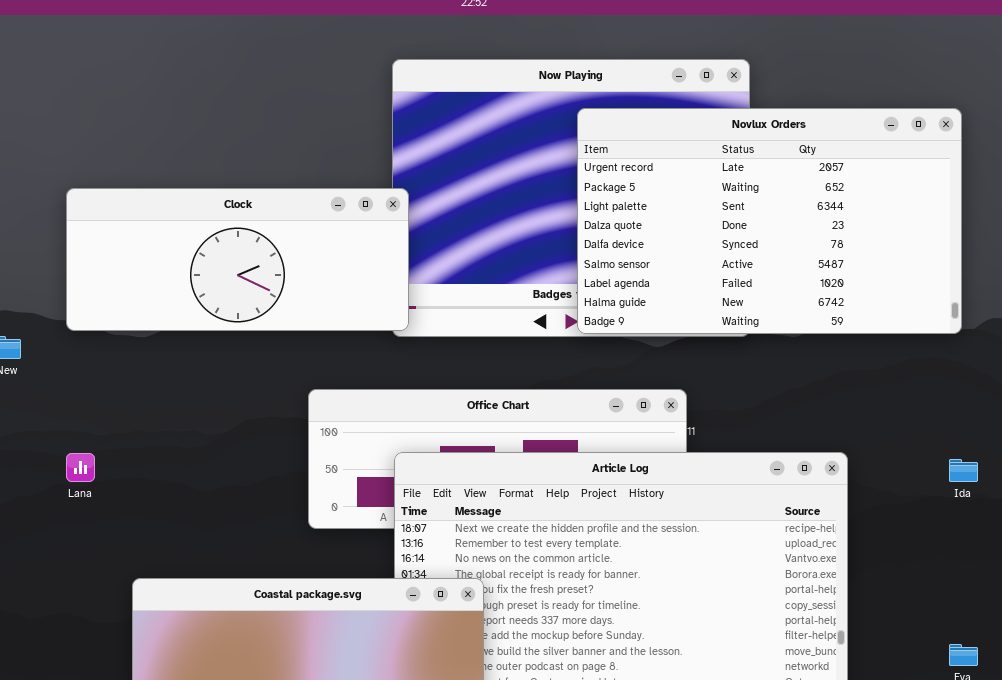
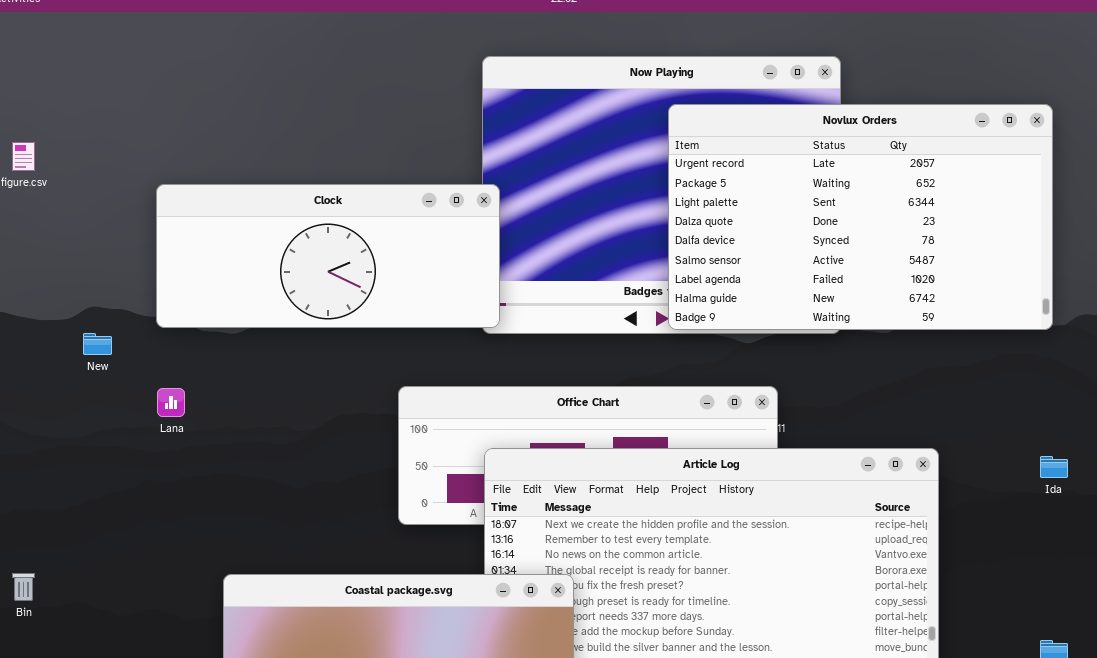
Lana: [66,453,95,482] -> [157,388,185,417], moved

